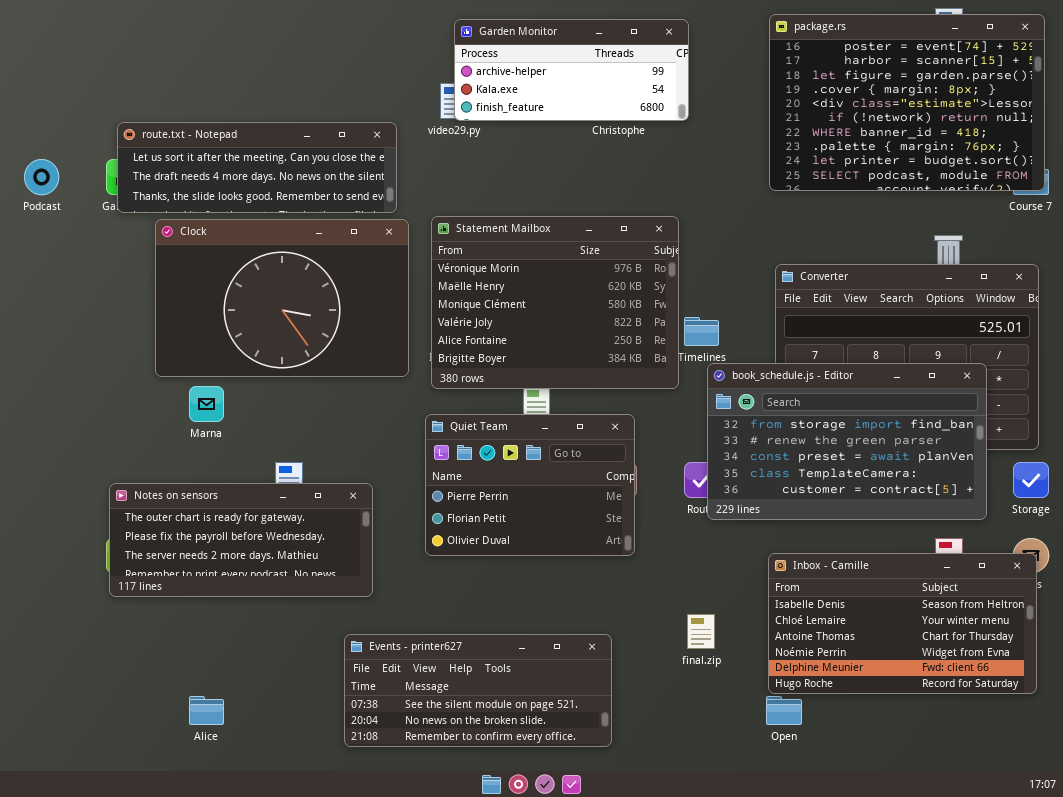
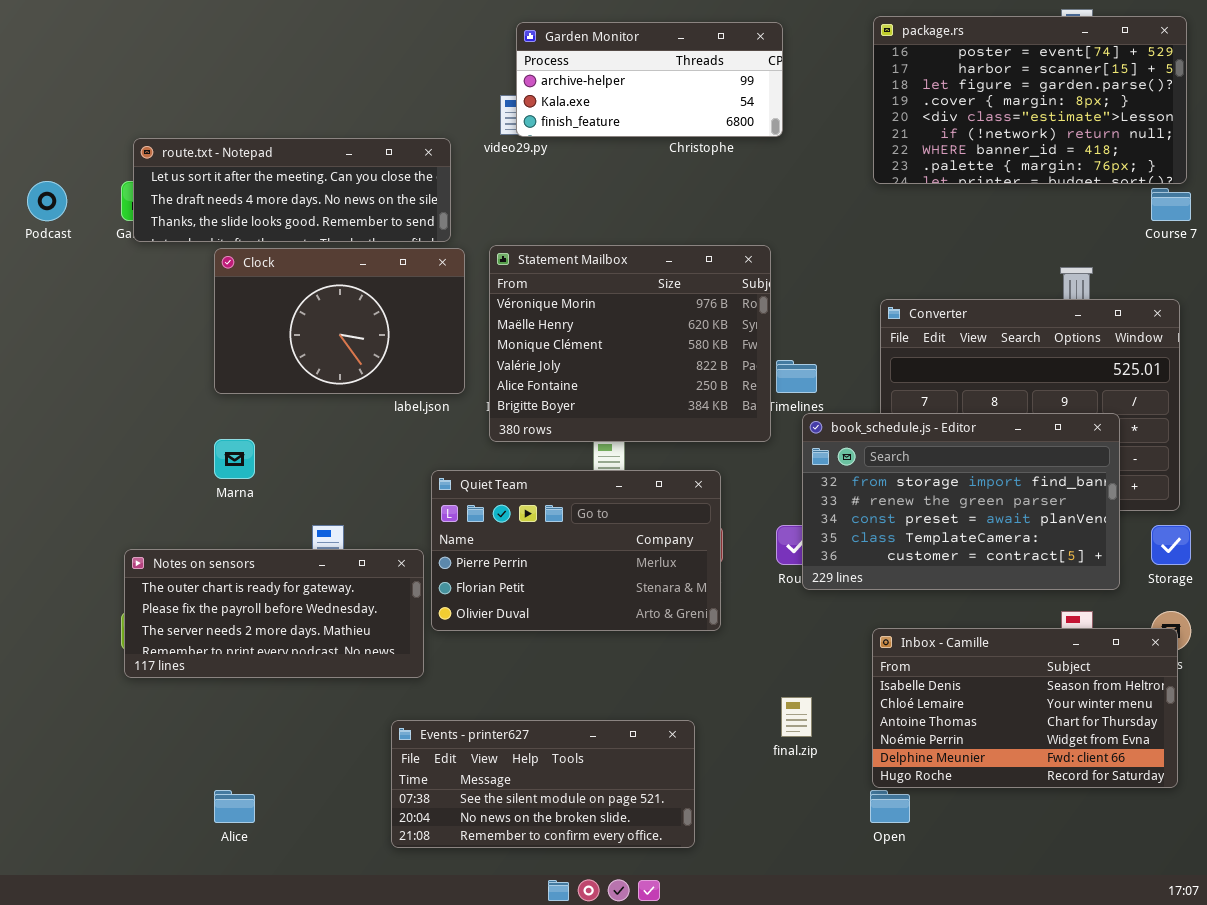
package.rs: [769,14,1045,191] -> [873,16,1187,184], resized
Clock: [155,219,409,377] -> [214,248,465,394], resized
Quiet Team: [425,414,635,556] -> [431,470,721,631], resized

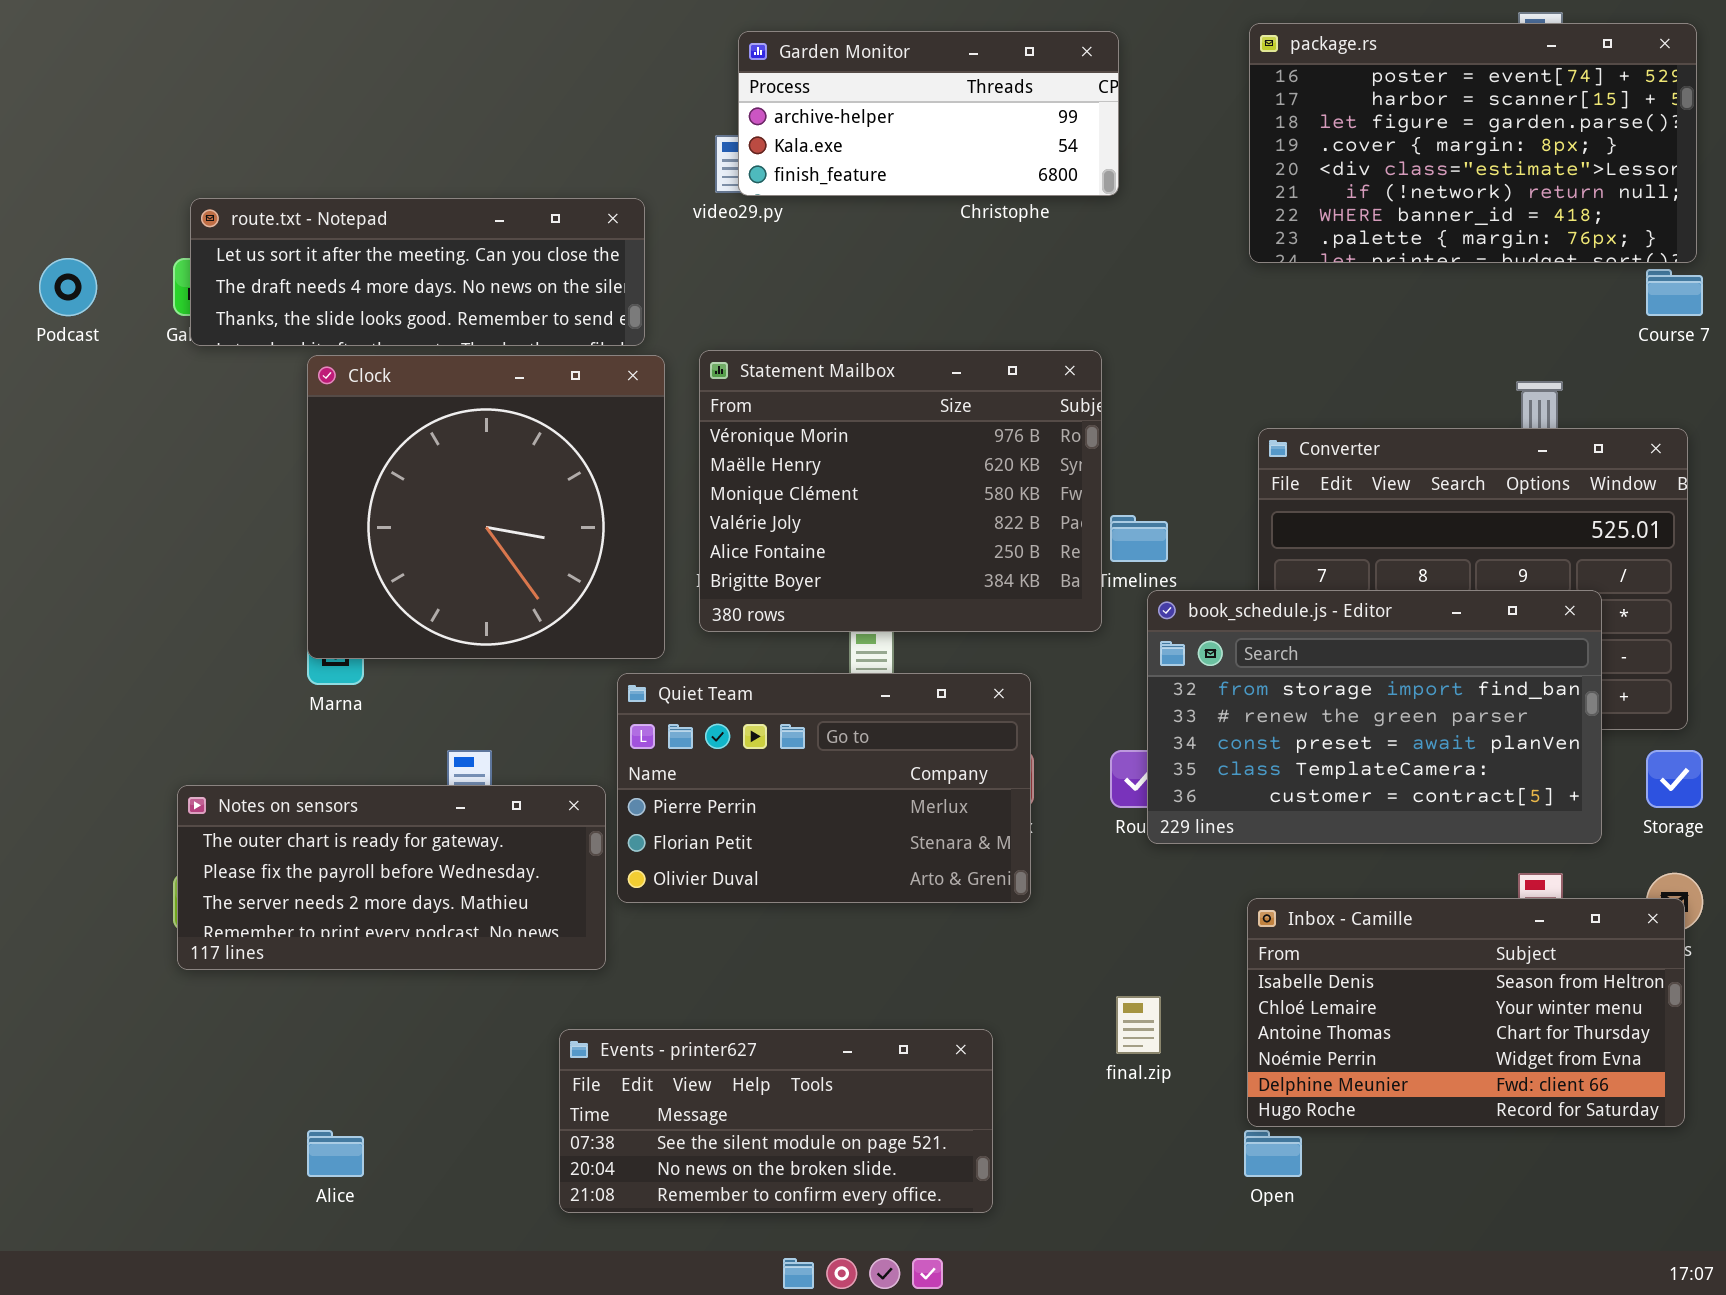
Clock: [214,248,465,394] -> [307,355,665,659], resized

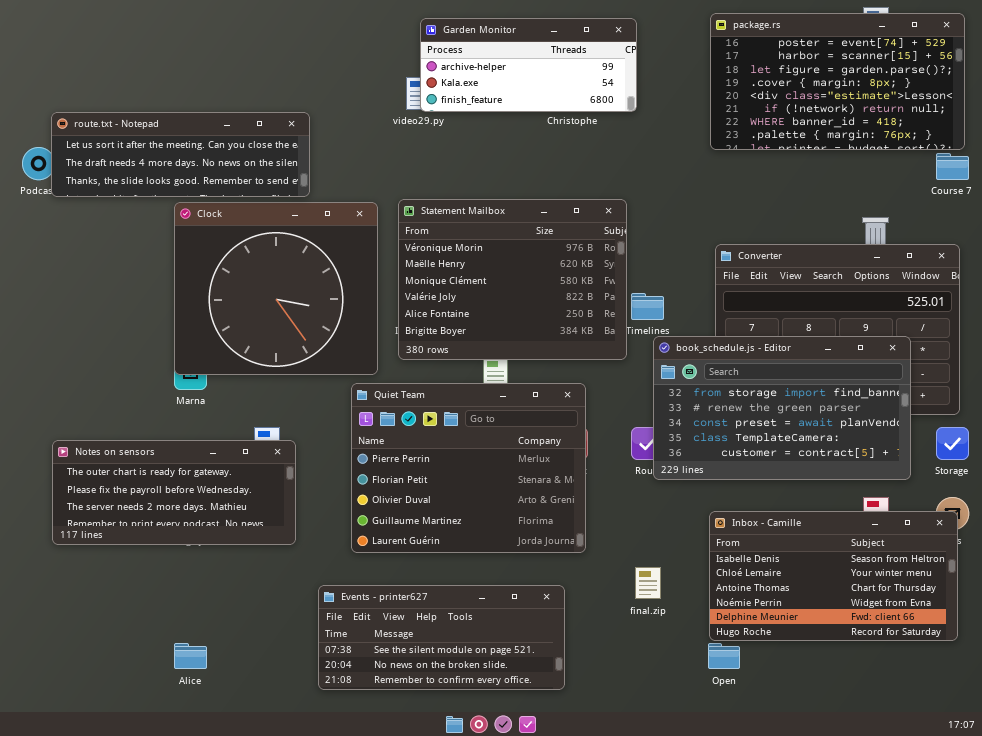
route.txt - Notepad: [190,198,645,346] -> [51,112,310,197], moved
Quiet Team: [617,673,1031,903] -> [351,383,586,553], resized
Notes on sensors: [177,785,606,970] -> [52,440,296,545], moved

